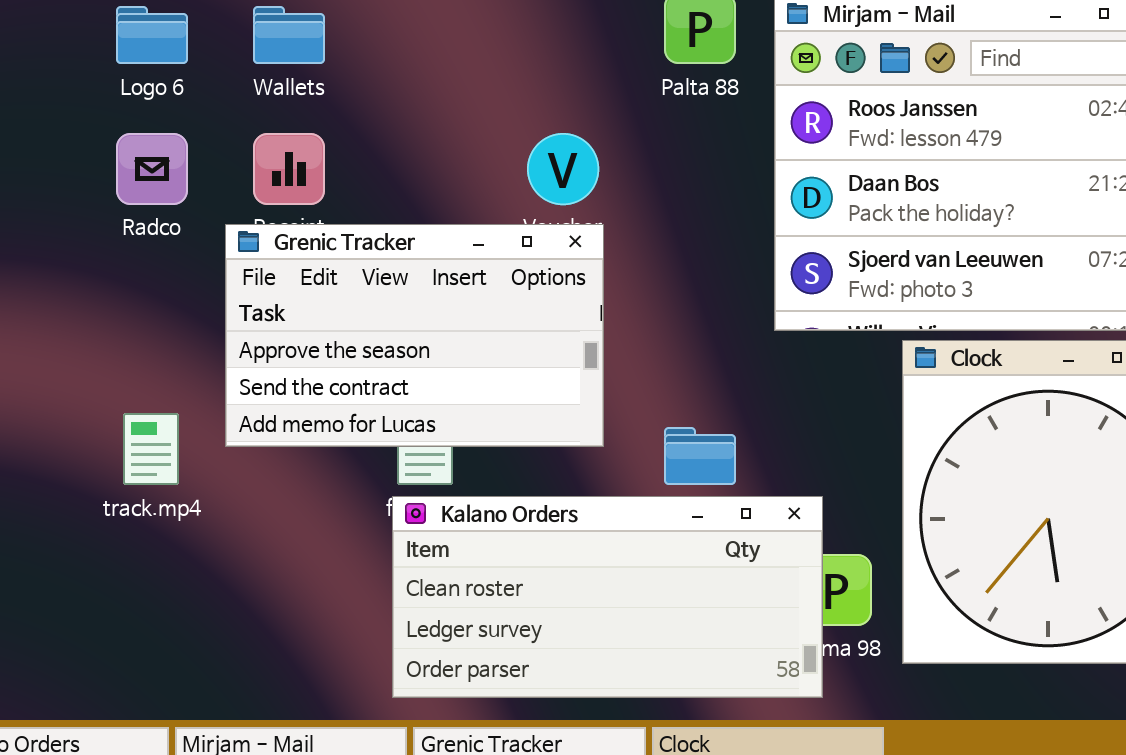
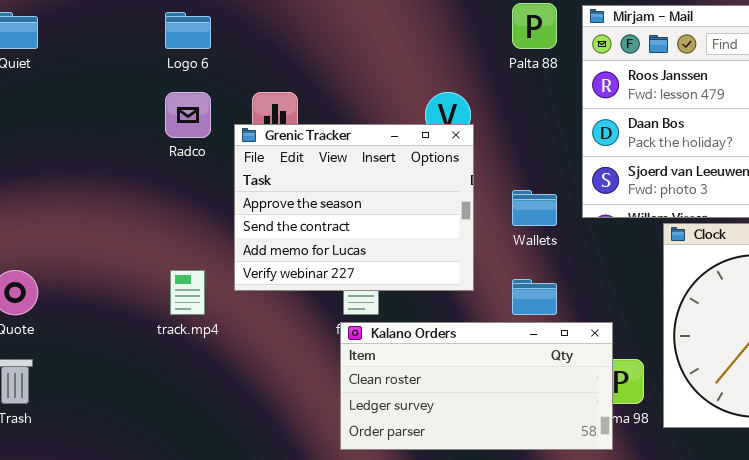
Wallets: [253,6,325,64] -> [512,190,557,226], moved
Grenic Tracker: [225,224,604,447] -> [234,124,474,291], resized

